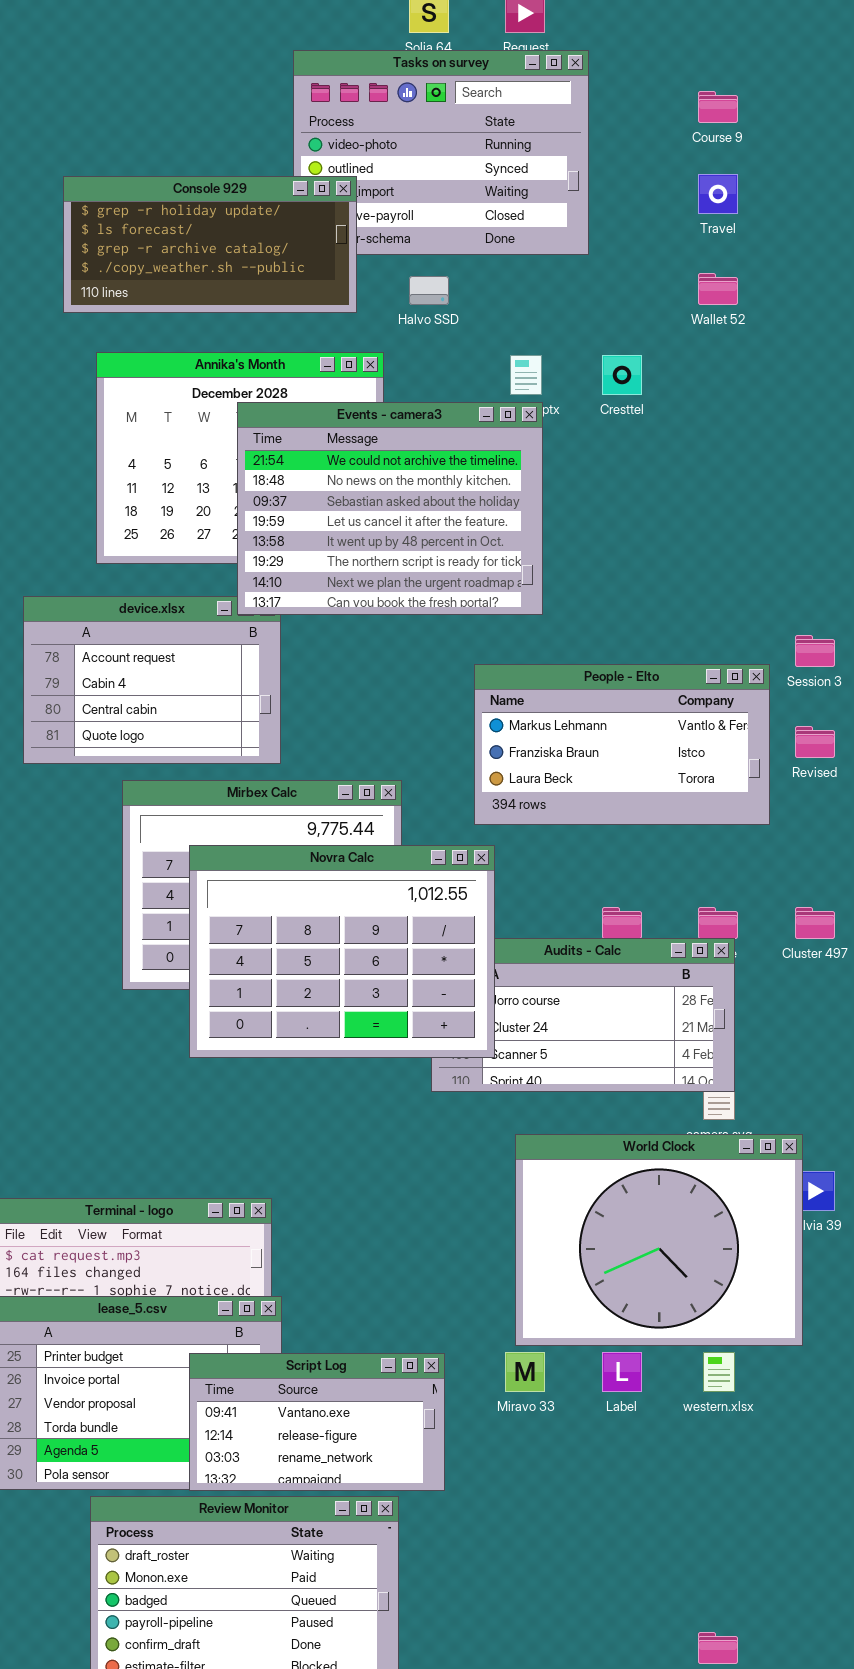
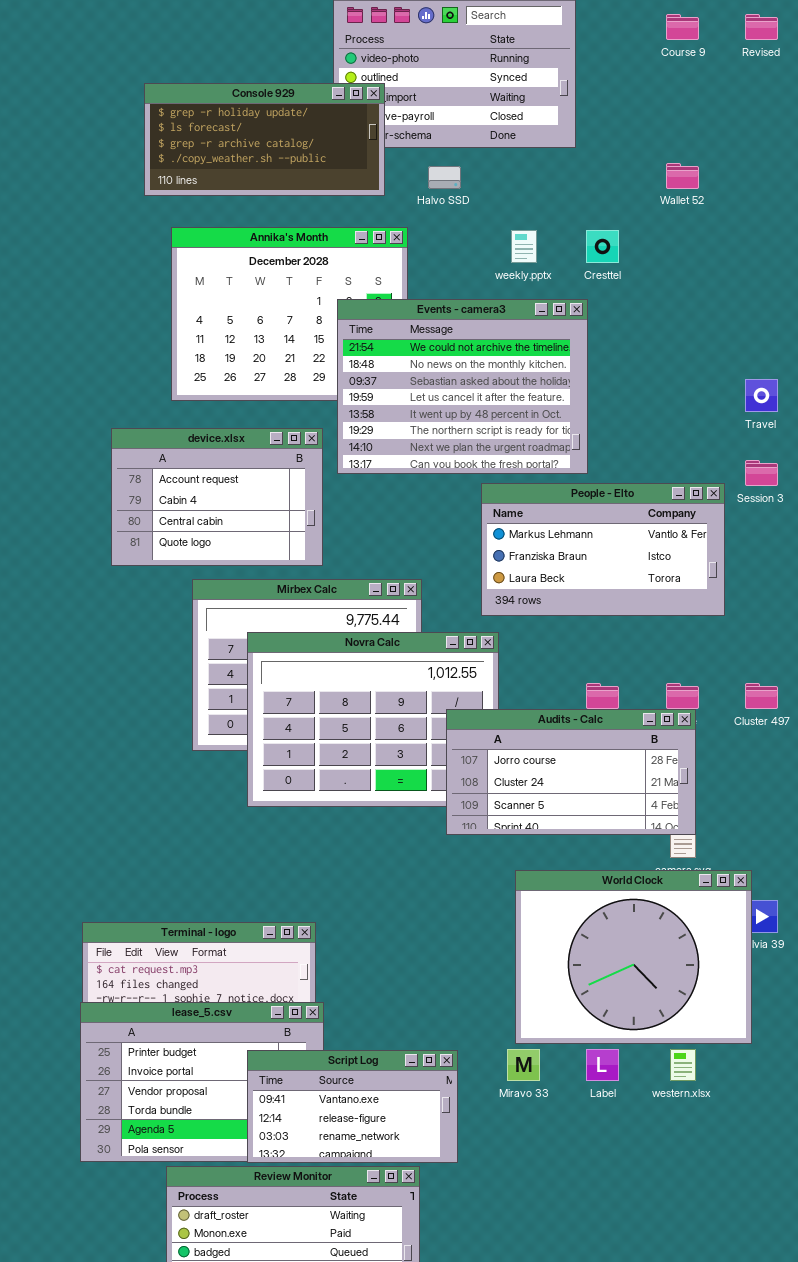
Travel: [698,174,738,214] -> [745,379,778,412], moved
Events - camera3: [237,402,543,615] -> [337,299,588,474], moved
Revised: [795,726,835,758] -> [745,14,778,40], moved
Audits - Calc: [431,938,735,1092] -> [446,709,696,835], raised

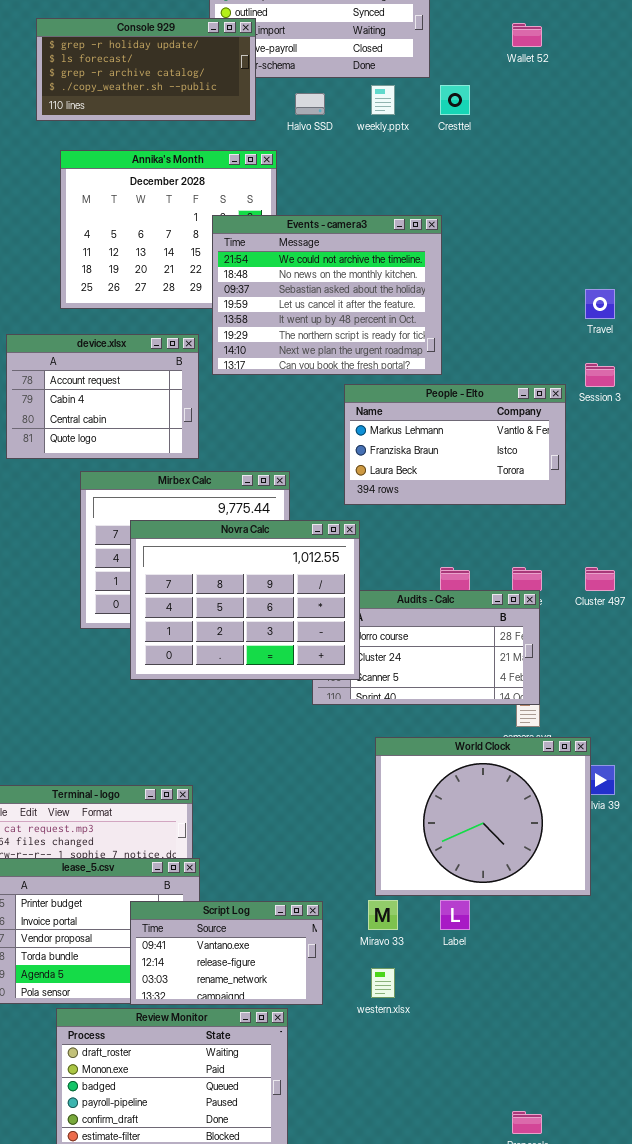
Wallet 52: [666,163,699,189] -> [512,23,542,47], moved
weekly.pptx: [511,230,537,263] -> [371,85,395,115], moved
Cresttel: [586,230,619,263] -> [440,85,470,115], moved
Novra Calc: [247,632,499,807] -> [130,520,360,680], raised
western.xlsx: [670,1049,696,1081] -> [371,968,395,998], moved

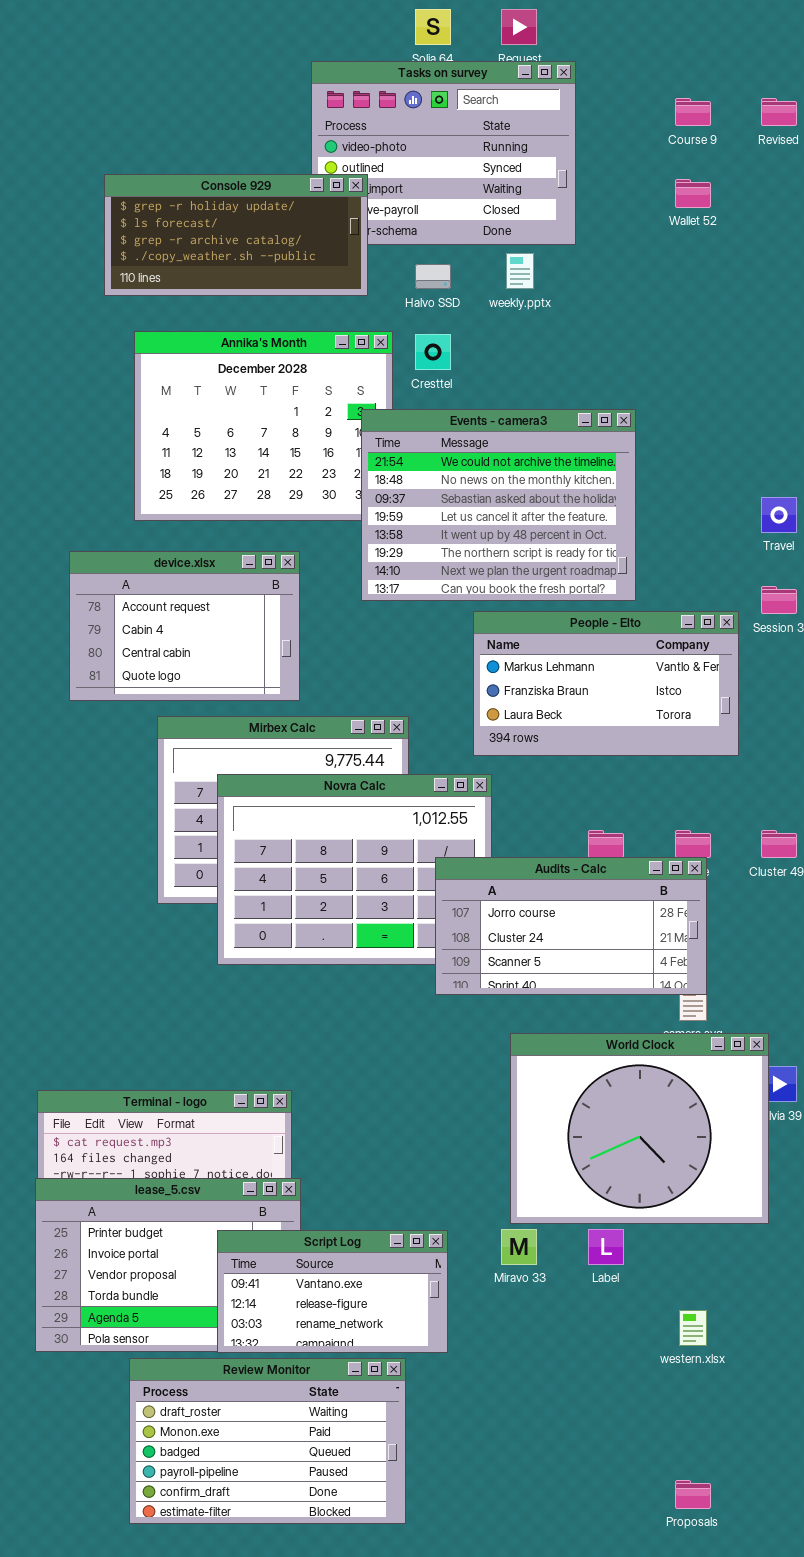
Cresttel: [440,85,470,115] -> [415,334,451,370], moved
Events - camera3: [212,215,442,375] -> [361,409,636,601], moved
Audits - Calc: [312,590,540,705] -> [435,857,707,995], raised
western.xlsx: [371,968,395,998] -> [679,1310,707,1346], moved

